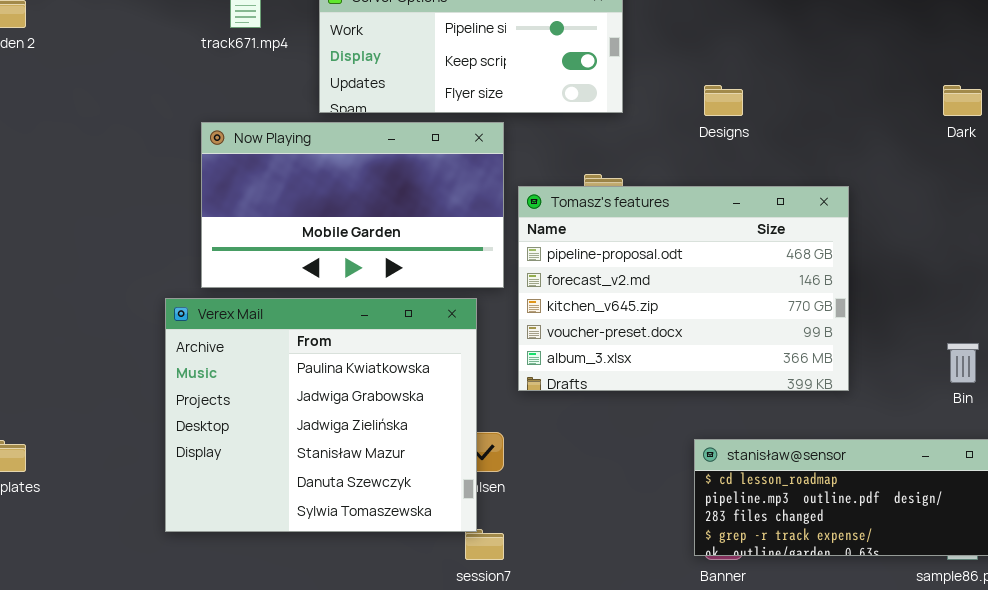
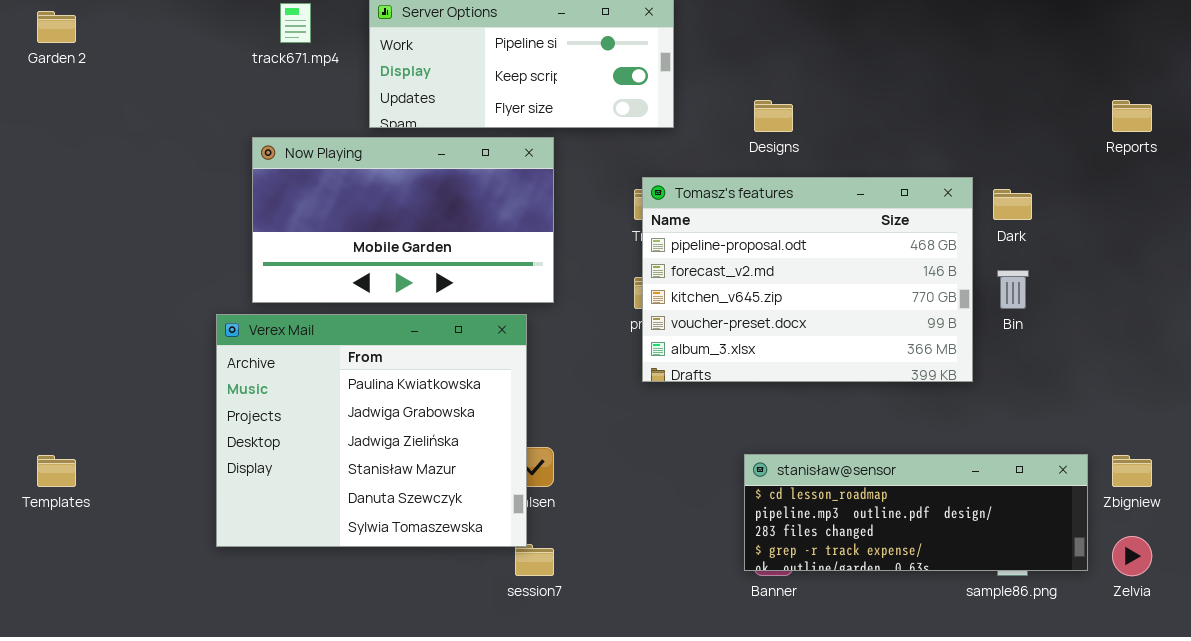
Dark: [943,85,982,116] -> [993,189,1032,220], moved
Tomasz's features: [518,186,849,391] -> [642,177,973,382], moved
Bin: [947,343,979,383] -> [997,270,1029,309], moved

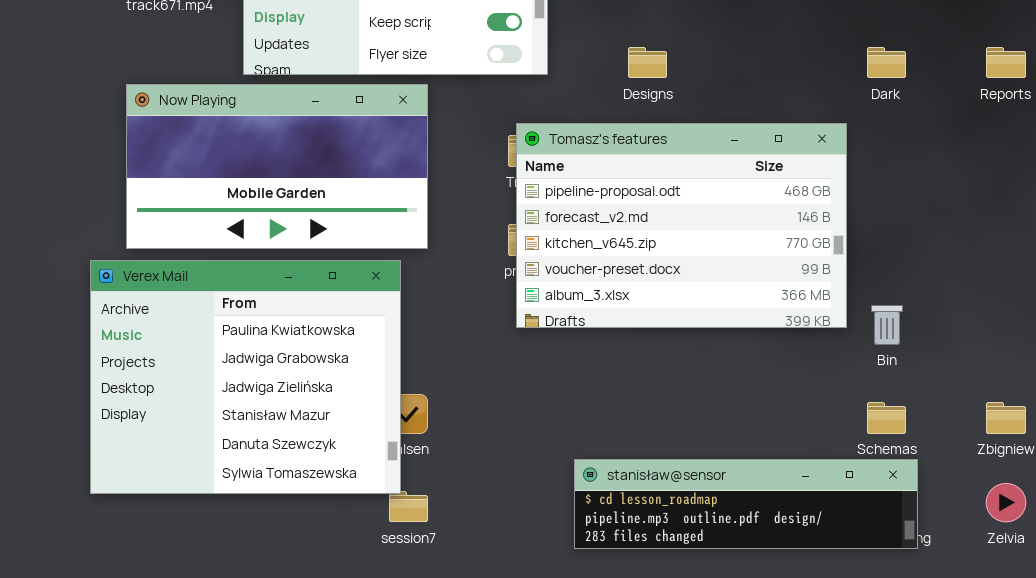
Dark: [993,189,1032,220] -> [867,47,906,78], moved
Bin: [997,270,1029,309] -> [871,305,903,345], moved
stanisław@sensor: [744,454,1088,571] -> [574,459,918,549], moved, resized

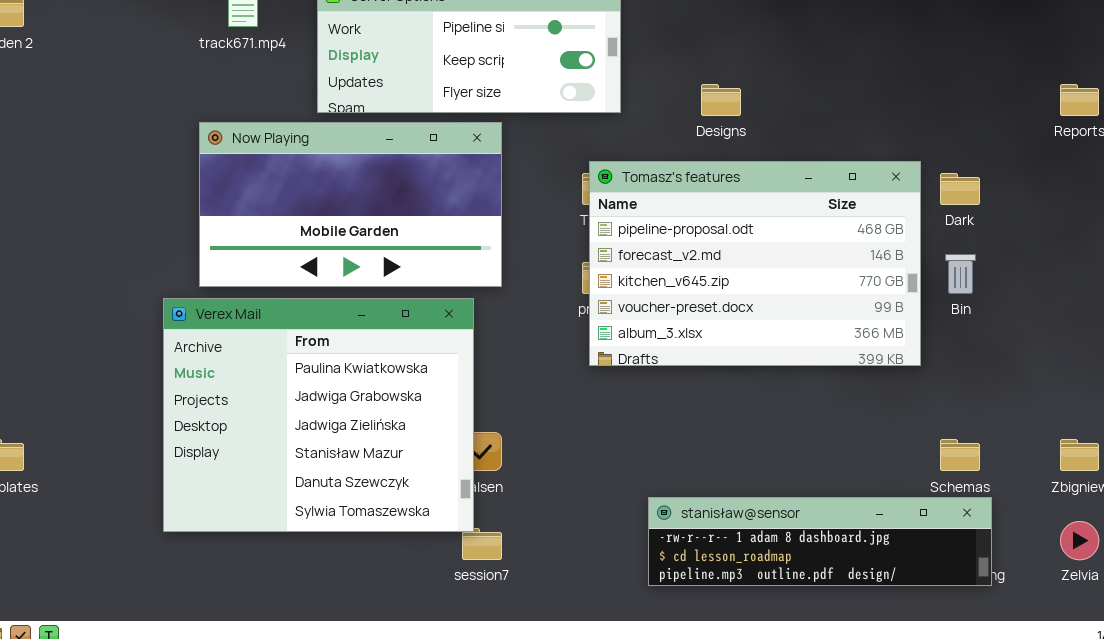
Dark: [867,47,906,78] -> [940,173,980,205], moved
Bin: [871,305,903,345] -> [945,254,976,294], moved
stanisław@sensor: [574,459,918,549] -> [648,497,992,586], scrolled up 1 row

